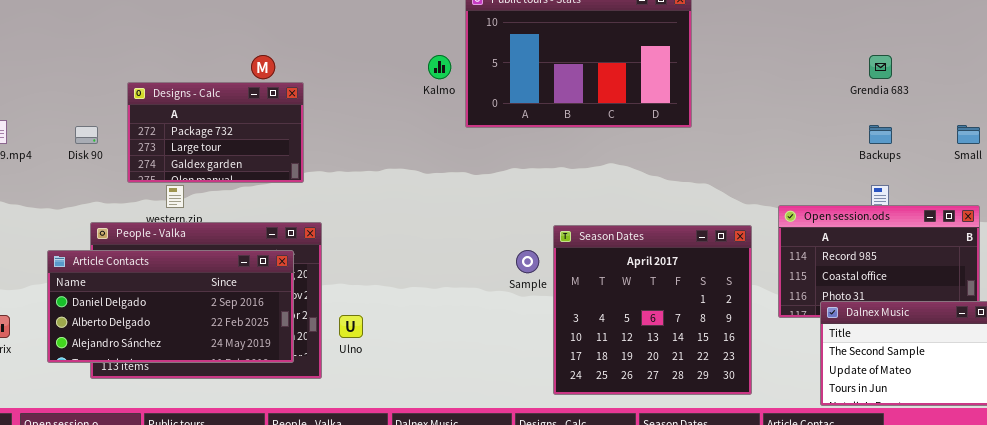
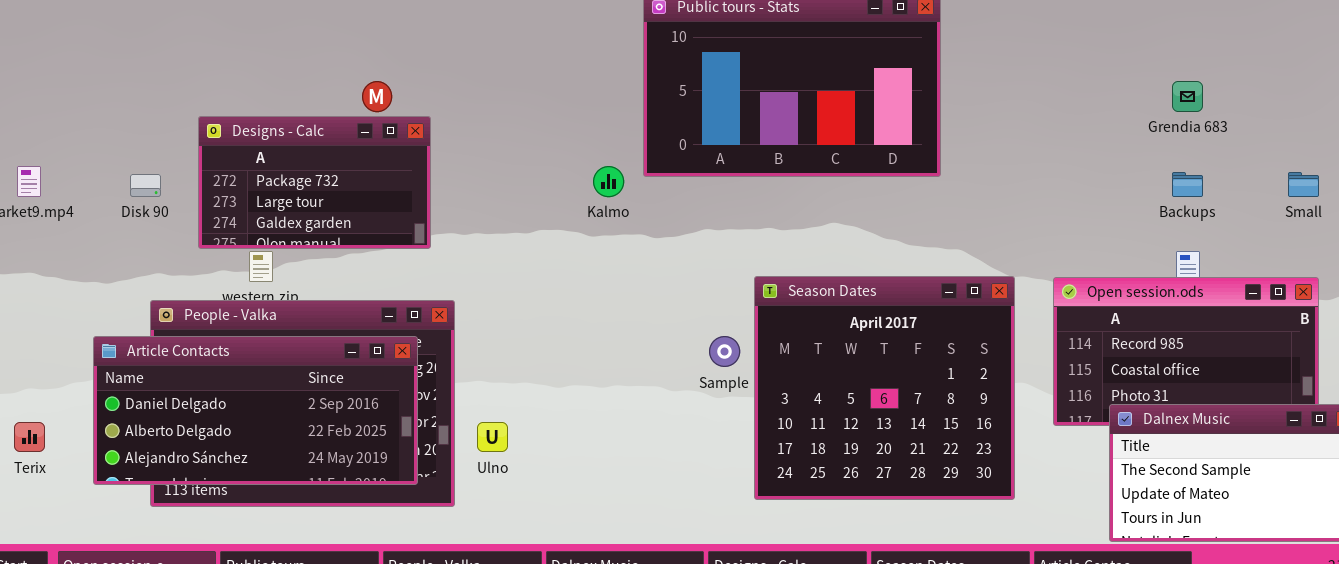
Kalmo: [428,55,451,79] -> [593,166,624,197], moved
Season Dates: [553,225,752,395] -> [754,276,1015,500], moved

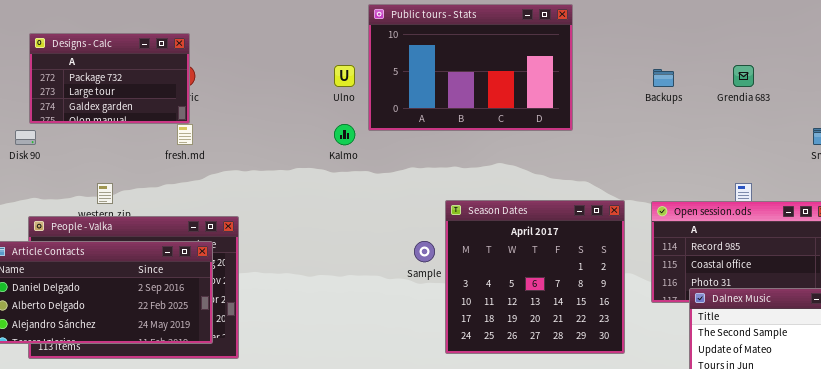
Designs - Calc: [198,116,431,249] -> [29,33,190,124], moved
Backups: [1172,172,1203,197] -> [653,69,674,87], moved
Ulno: [477,422,508,452] -> [334,65,355,87], moved

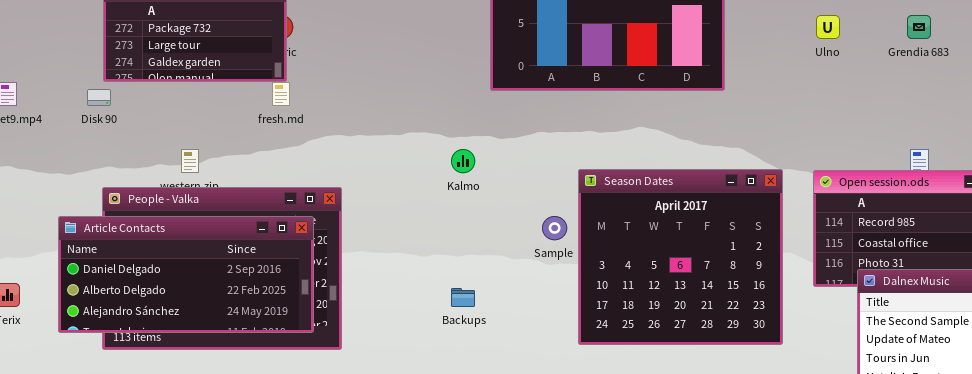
Ulno: [334,65,355,87] -> [816,15,840,39], moved
Backups: [653,69,674,87] -> [451,288,475,307], moved
Kalmo: [334,124,355,145] -> [451,149,475,173], moved

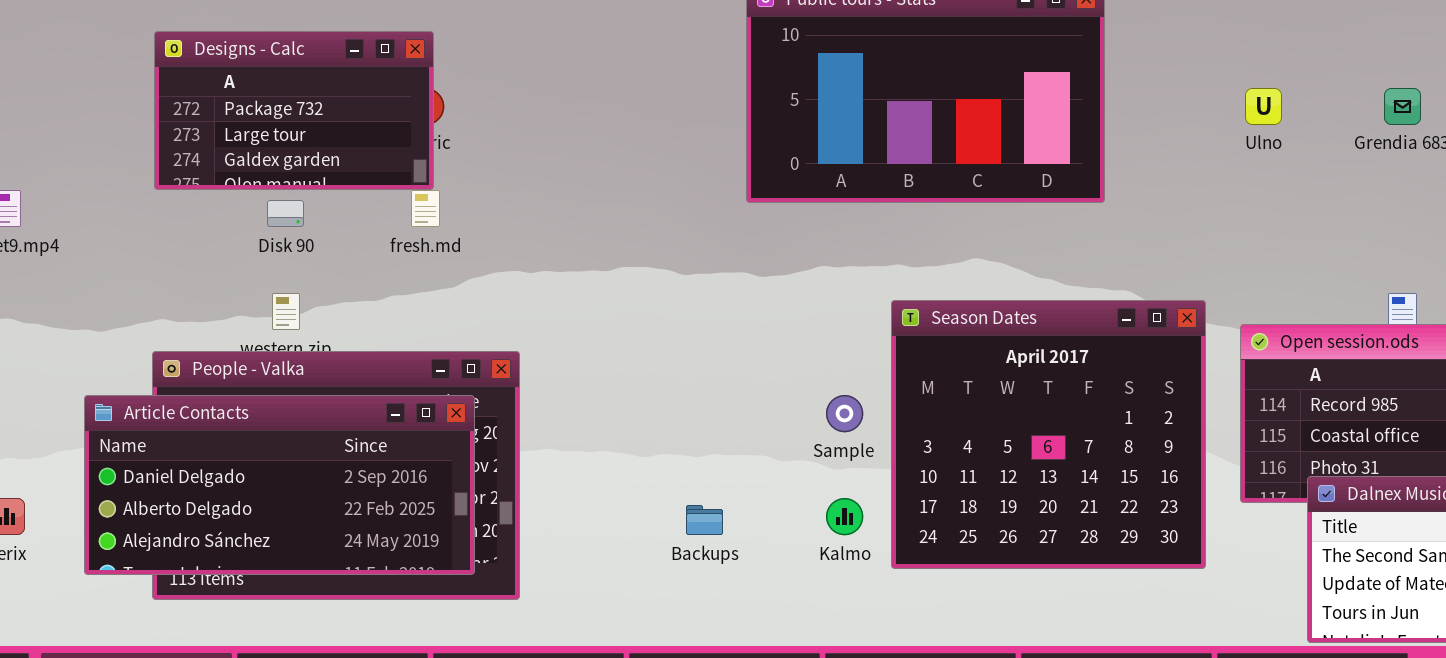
Disk 90: [87,89,111,106] -> [267,200,304,227], moved
Kalmo: [451,149,475,173] -> [826,498,863,535], moved
Season Dates: [578,169,783,345] -> [891,300,1206,569], moved

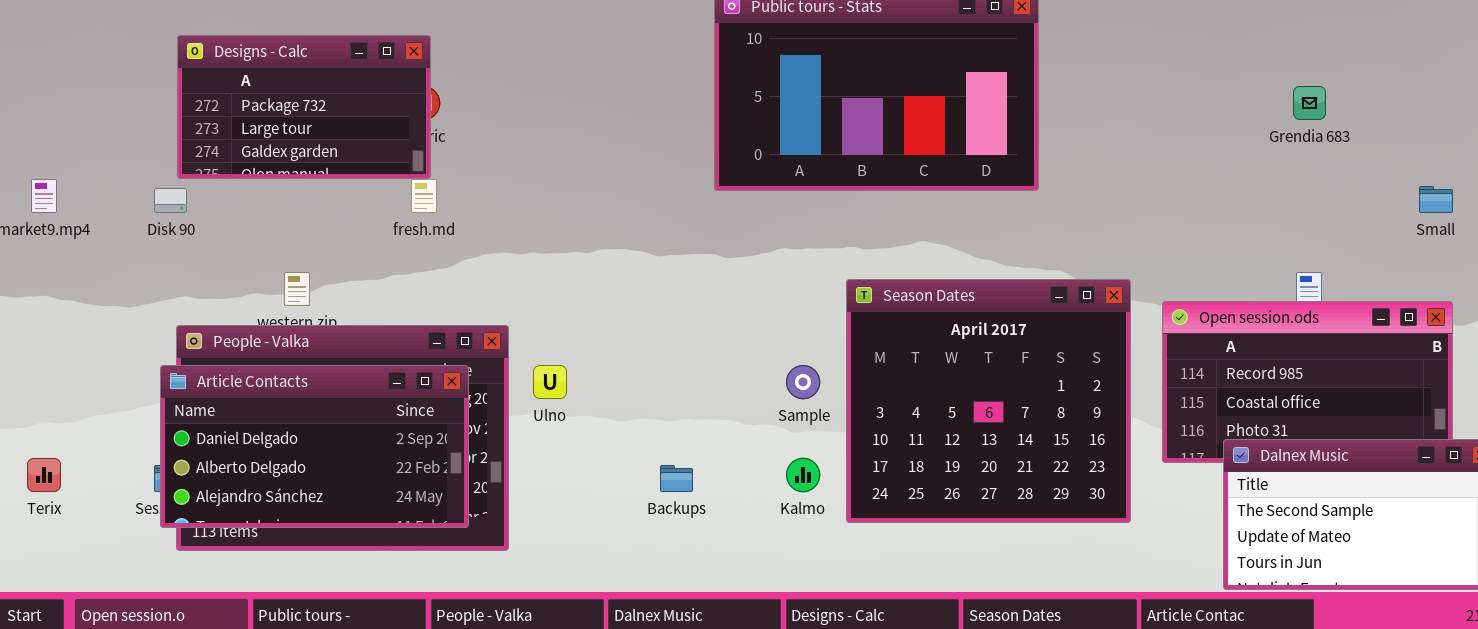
Ulno: [1245,88,1282,125] -> [533,365,567,399], moved
Disk 90: [267,200,304,227] -> [154,188,187,213], moved
Article Contacts: [84,395,475,575] -> [160,365,469,528], resized

